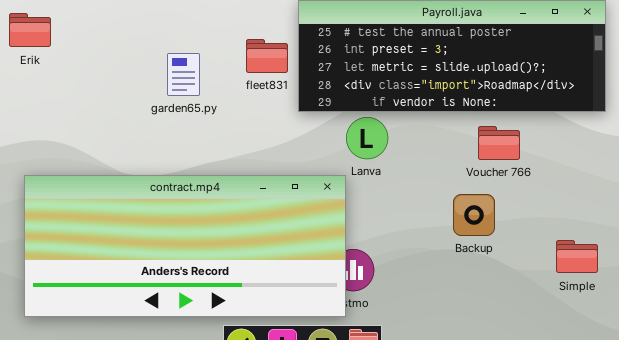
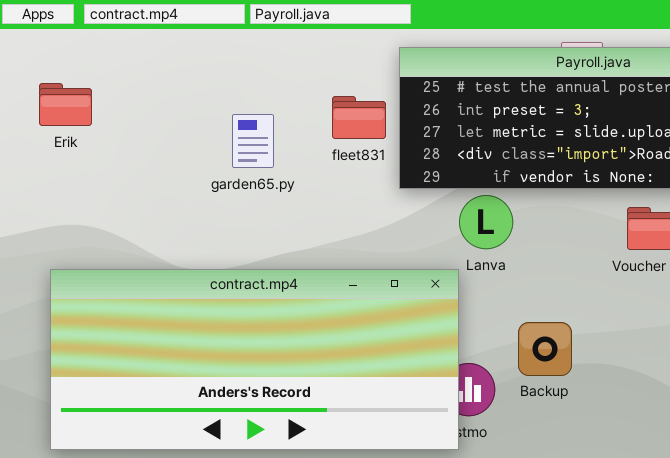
Erik: [9,13,51,47] -> [39,83,92,126], moved
Backup: [453,194,495,236] -> [518,322,572,376], moved

